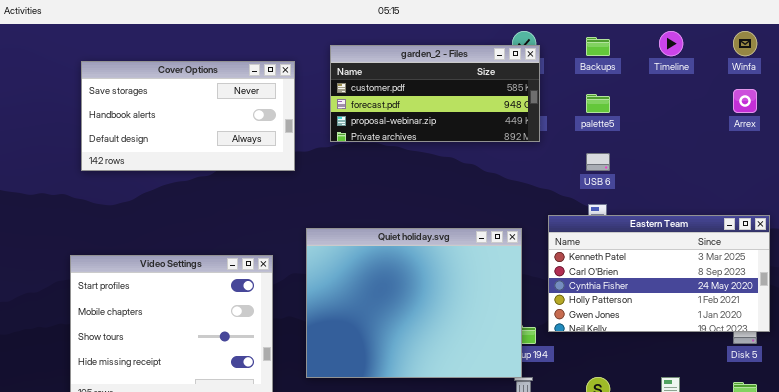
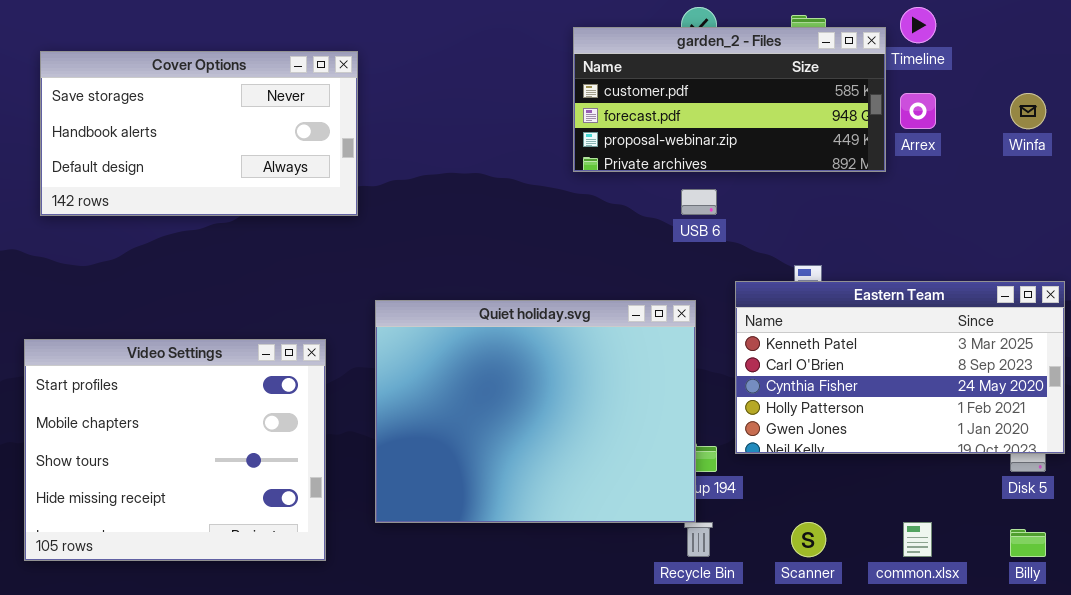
Winfa: [733,31,757,56] -> [1010,93,1046,129], moved
garden_2 - Files: [330,45,540,142] -> [573,27,886,172], moved
Arrex: [733,89,757,113] -> [900,93,936,129], moved
USB 6: [586,153,610,171] -> [681,189,717,215], moved

